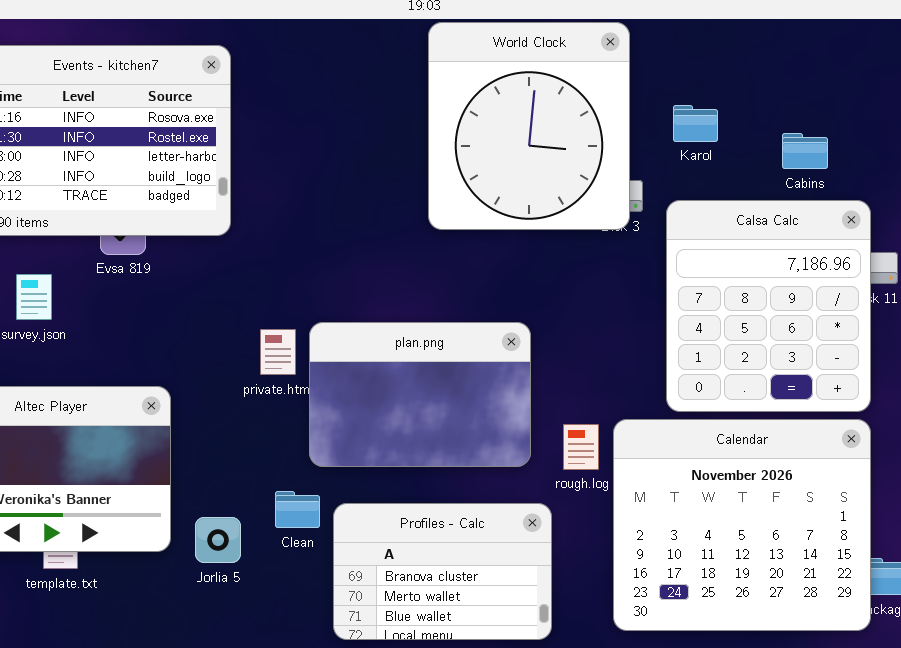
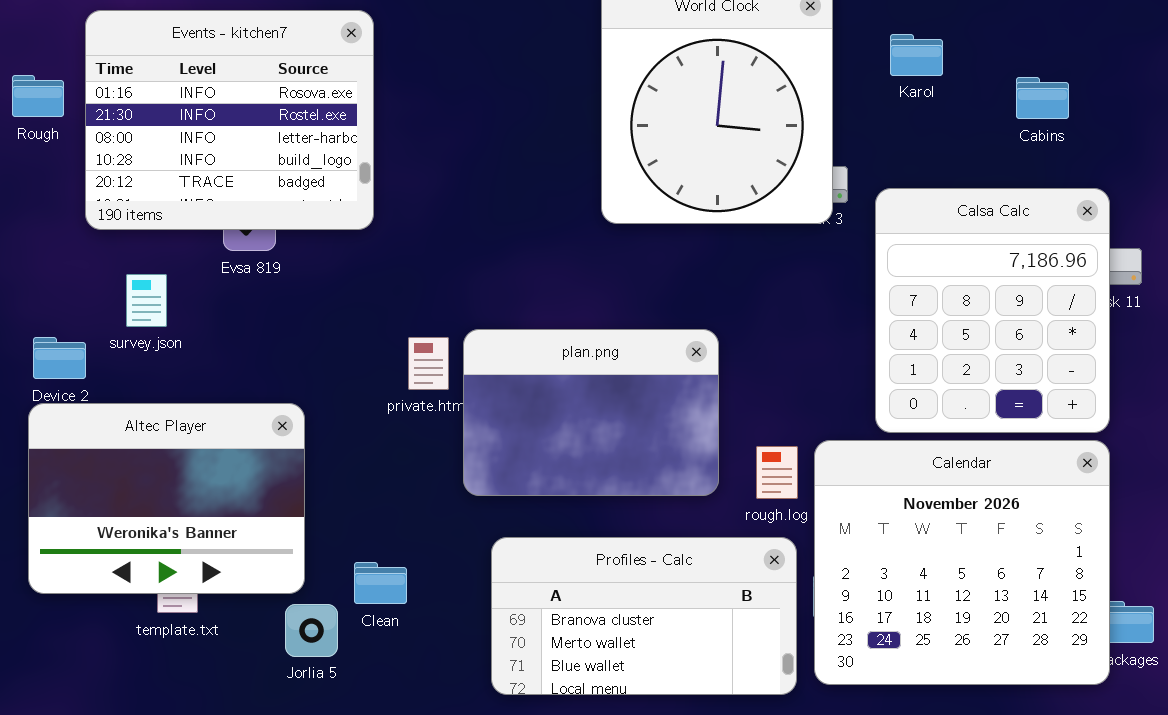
Karol: [673,105,718,142] -> [890,34,943,76], moved
Cabins: [782,133,828,169] -> [1016,77,1069,119], moved
Clean: [275,491,320,528] -> [354,562,407,604], moved
Profiles - Calc: [333,503,552,640] -> [491,537,797,695], resized
Jorlia 5: [195,517,241,563] -> [285,604,338,657], moved

